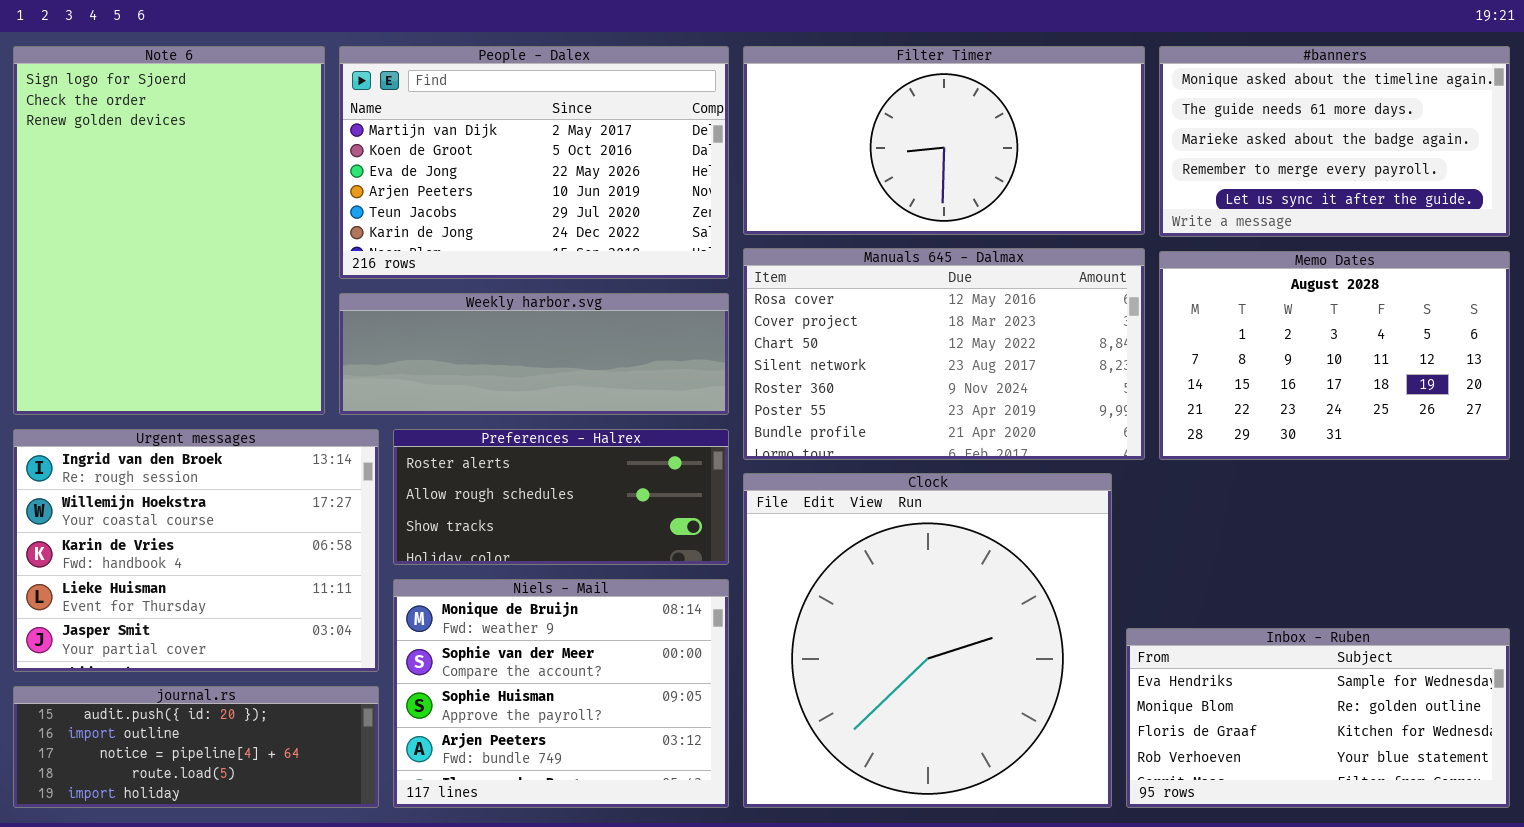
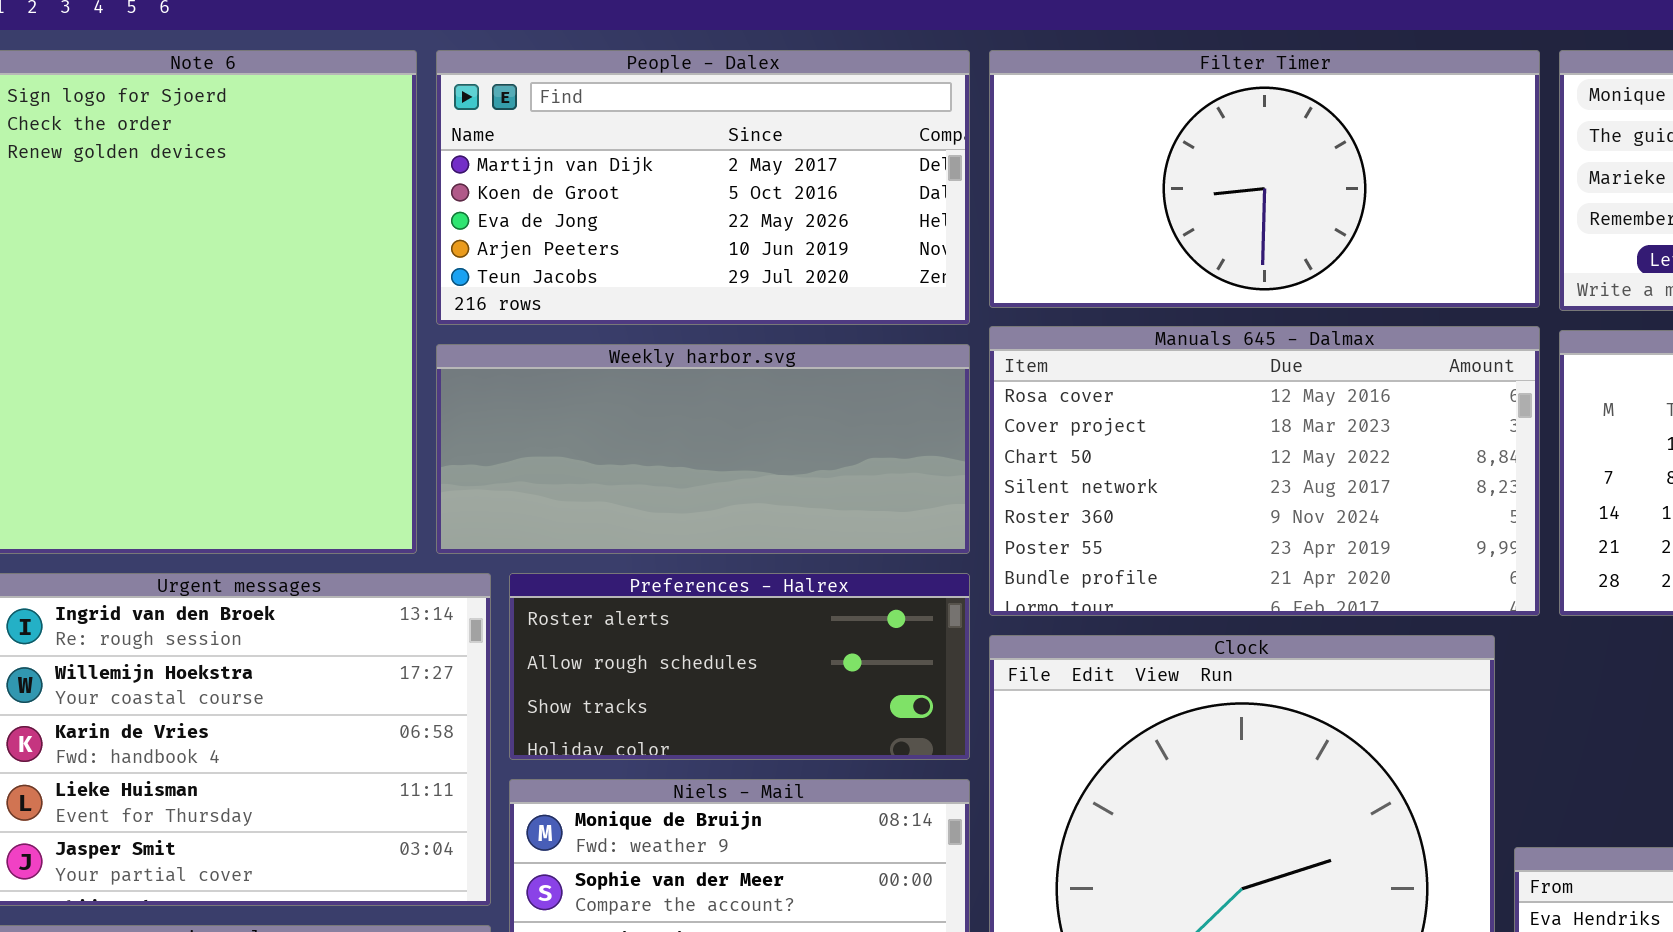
People - Dalex: [339,46,729,279] -> [436,50,970,325], resized
Weekly harbor.svg: [339,293,729,415] -> [436,344,970,554], resized

